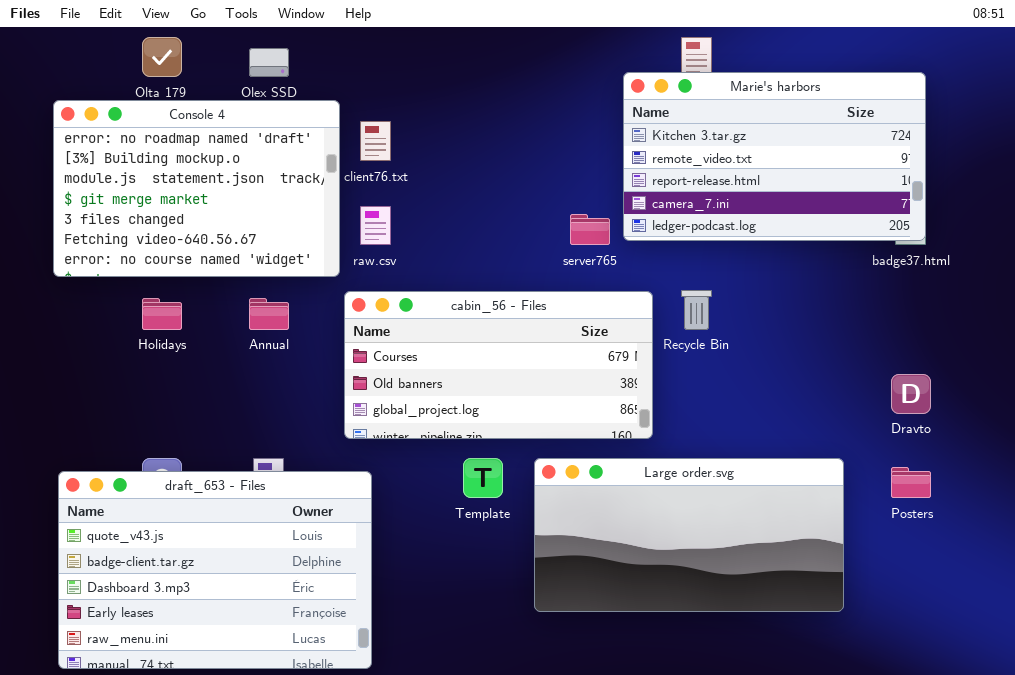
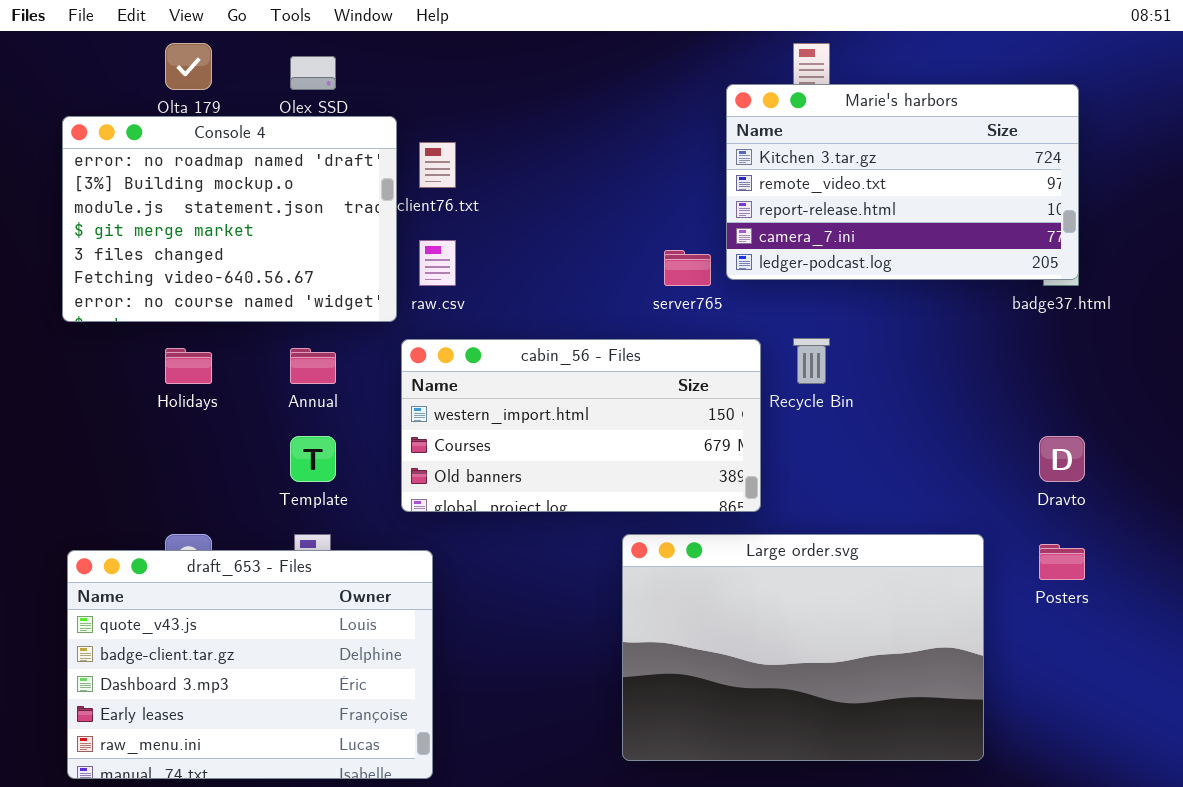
cabin_56 - Files: [344,291,653,439] -> [401,339,761,512], scrolled up 1 row
Template: [463,458,503,498] -> [290,436,336,482], moved
Large order.svg: [534,458,844,612] -> [622,534,984,761], resized

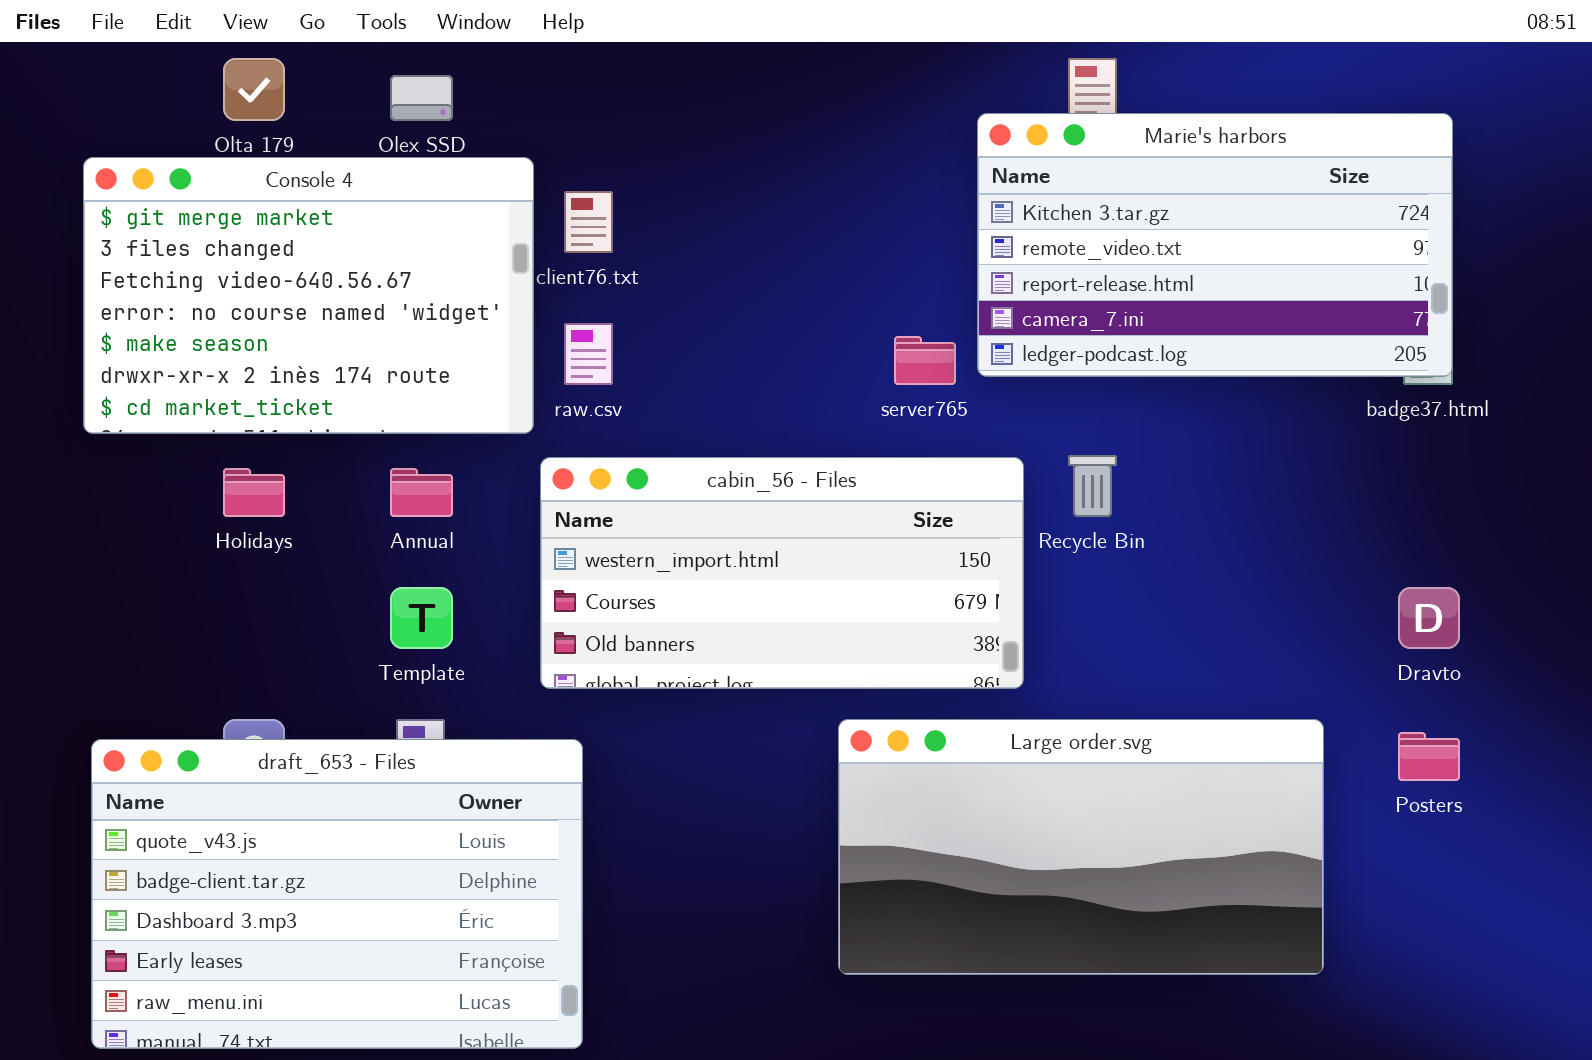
Console 4: [62,116,397,322] -> [83,157,534,434], scrolled down 3 rows
Large order.svg: [622,534,984,761] -> [838,719,1324,975], resized

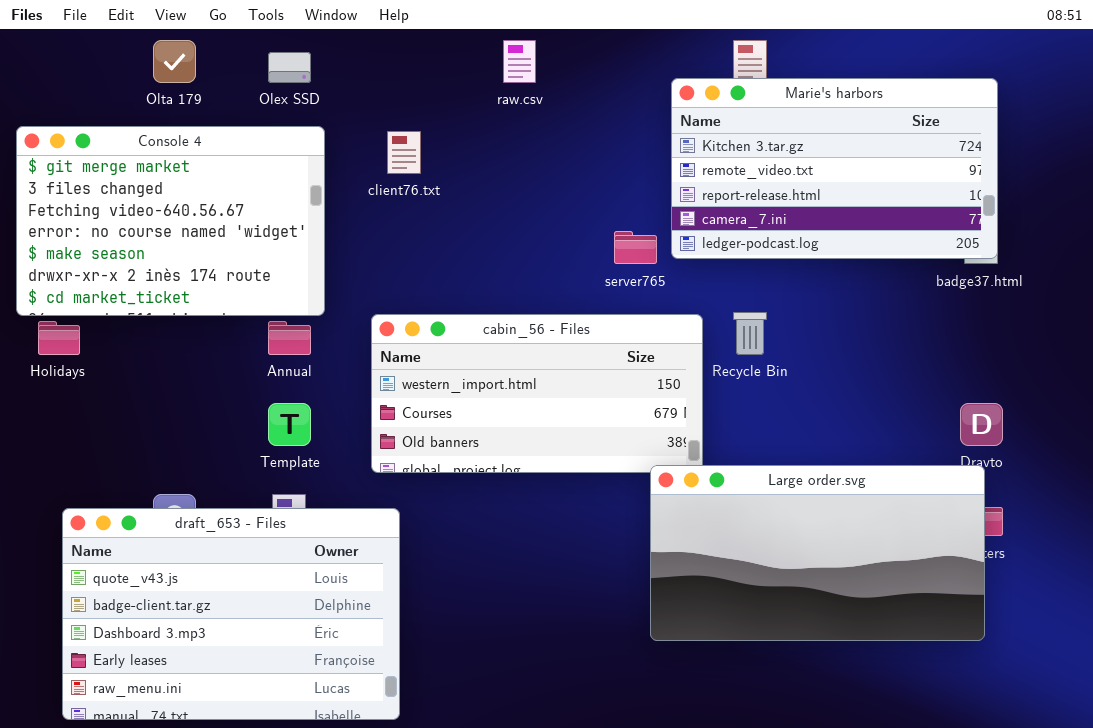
Console 4: [83,157,534,434] -> [16,126,325,316], moved
raw.csv: [564,323,613,385] -> [503,40,536,83], moved
Holidays: [223,468,285,517] -> [38,321,80,355], moved
Large order.svg: [838,719,1324,975] -> [650,465,985,641], moved

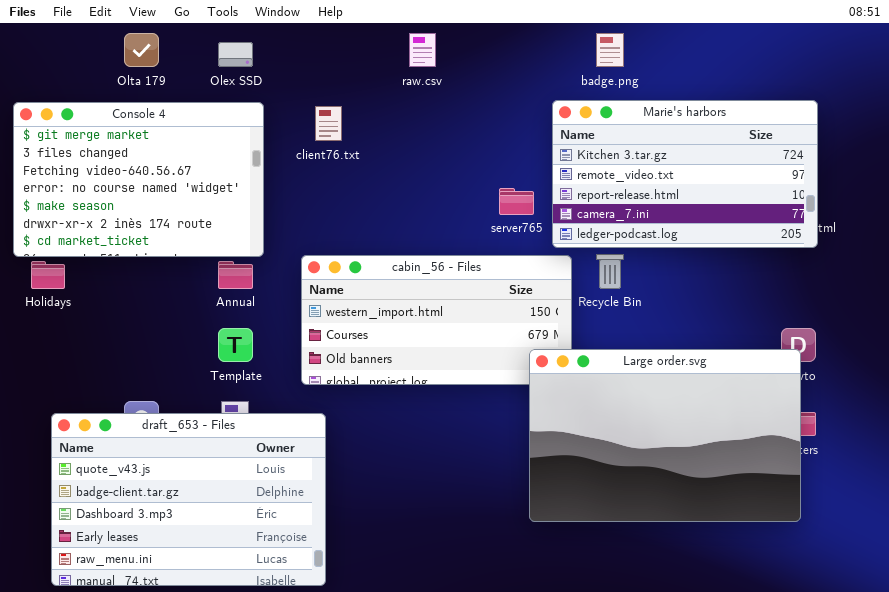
Marie's harbors: [671,78,998,259] -> [552,100,818,248], moved
Large order.svg: [650,465,985,641] -> [529,349,801,522], resized

